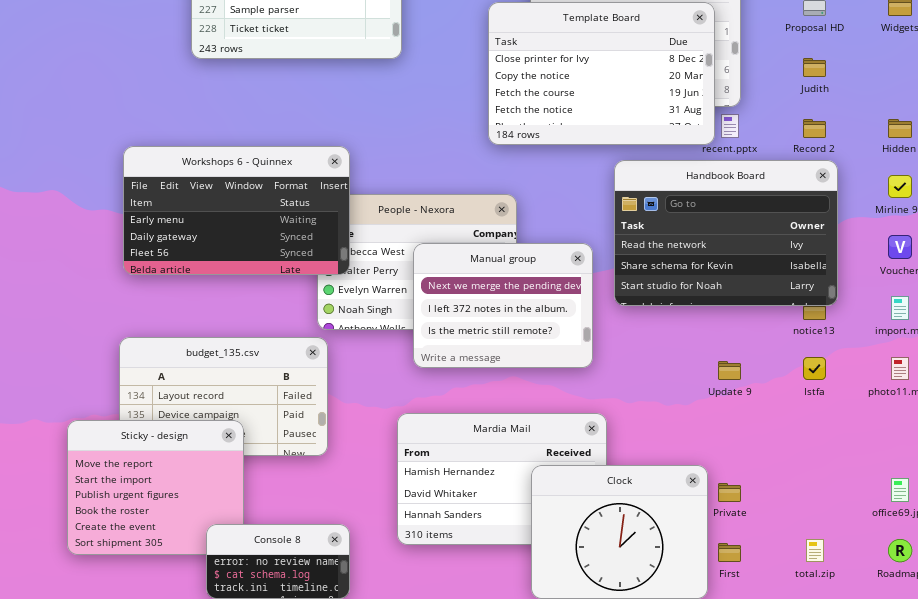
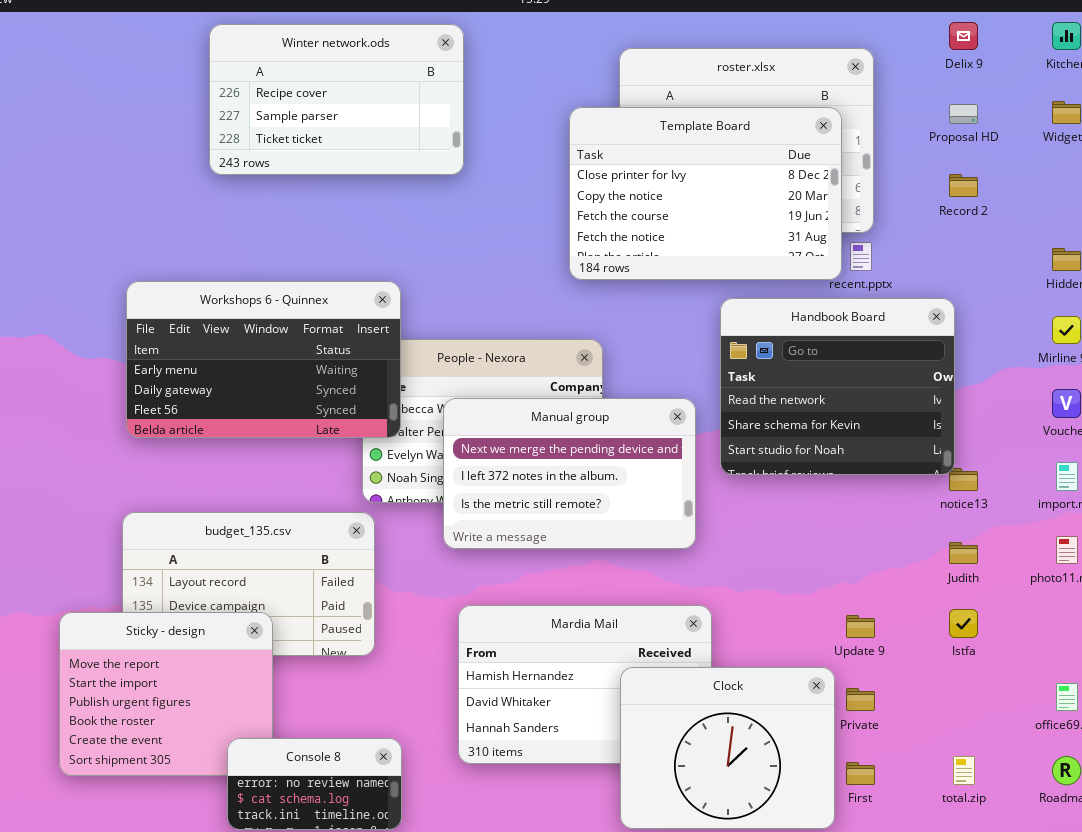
Judith: [803,58,826,77] -> [949,542,978,564], moved
Record 2: [803,119,826,138] -> [949,174,978,197], moved
Handbook Board: [614,160,838,306] -> [720,298,955,475], resized
Manual group: [413,243,593,368] -> [443,398,696,549], resized
Istfa: [803,357,826,380] -> [949,609,978,638], moved
Update 9: [718,361,741,380] -> [846,615,875,638], moved

